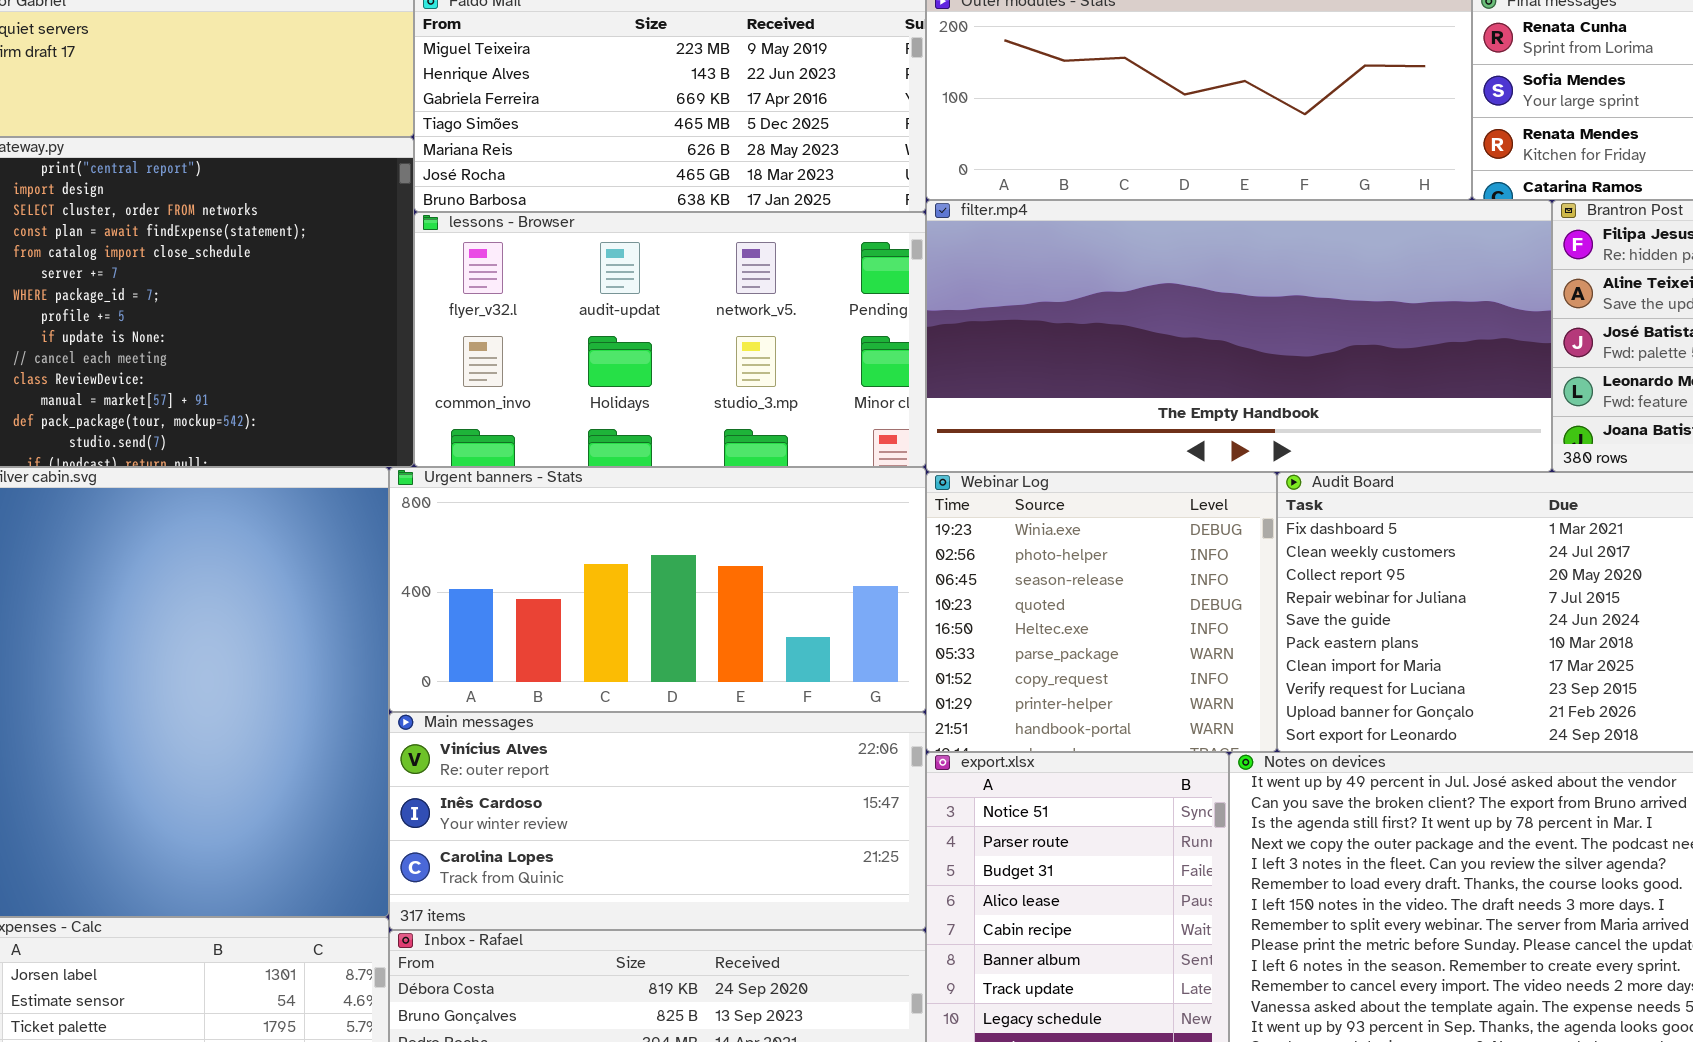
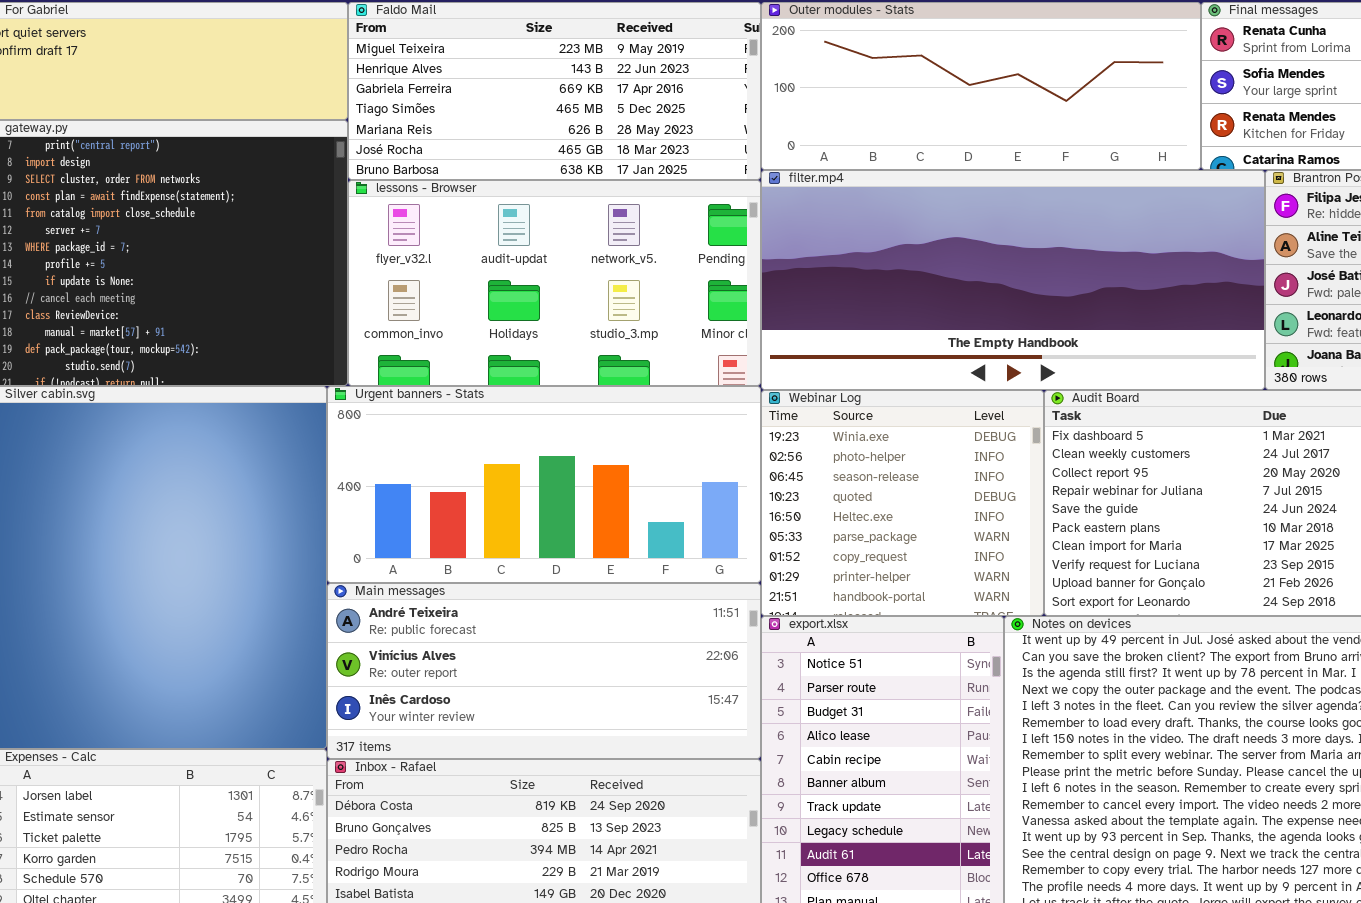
Main messages: [389,712,926,930] -> [327,583,761,759], scrolled up 1 row

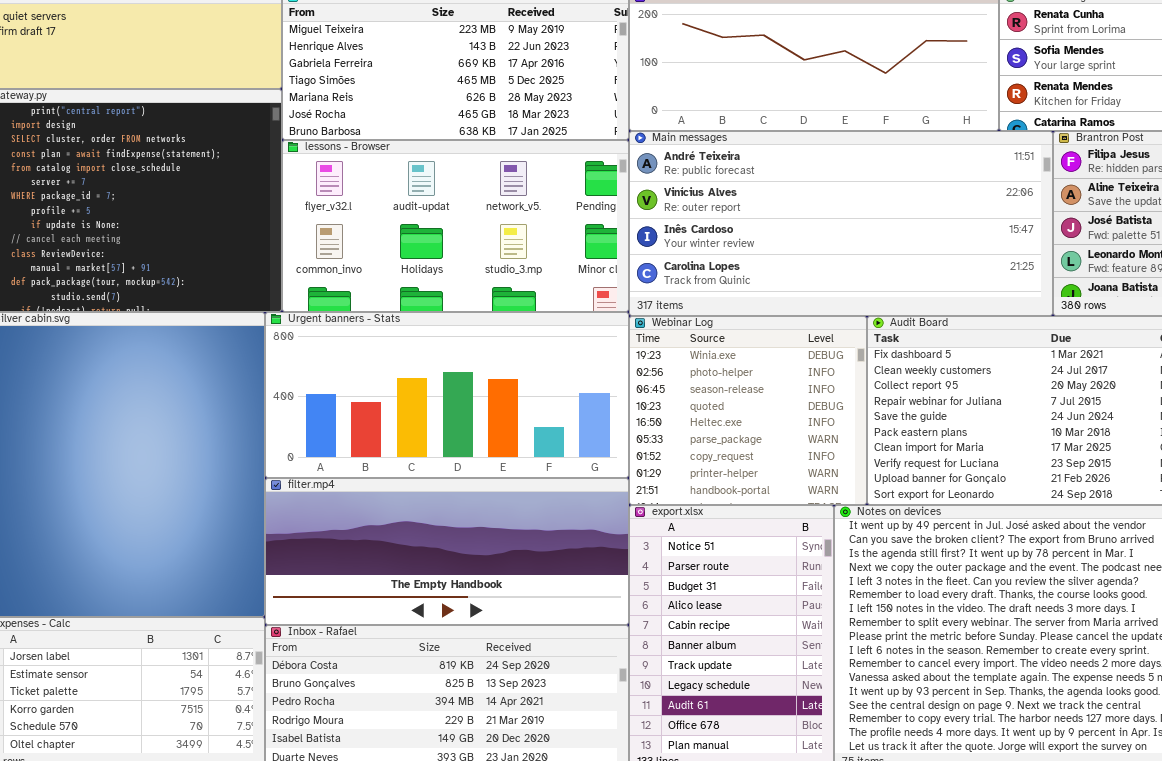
filter.mp4: [761,170,1265,390] -> [265,478,629,625], moved, resized
Main messages: [327,583,761,759] -> [629,131,1053,316], moved, resized

